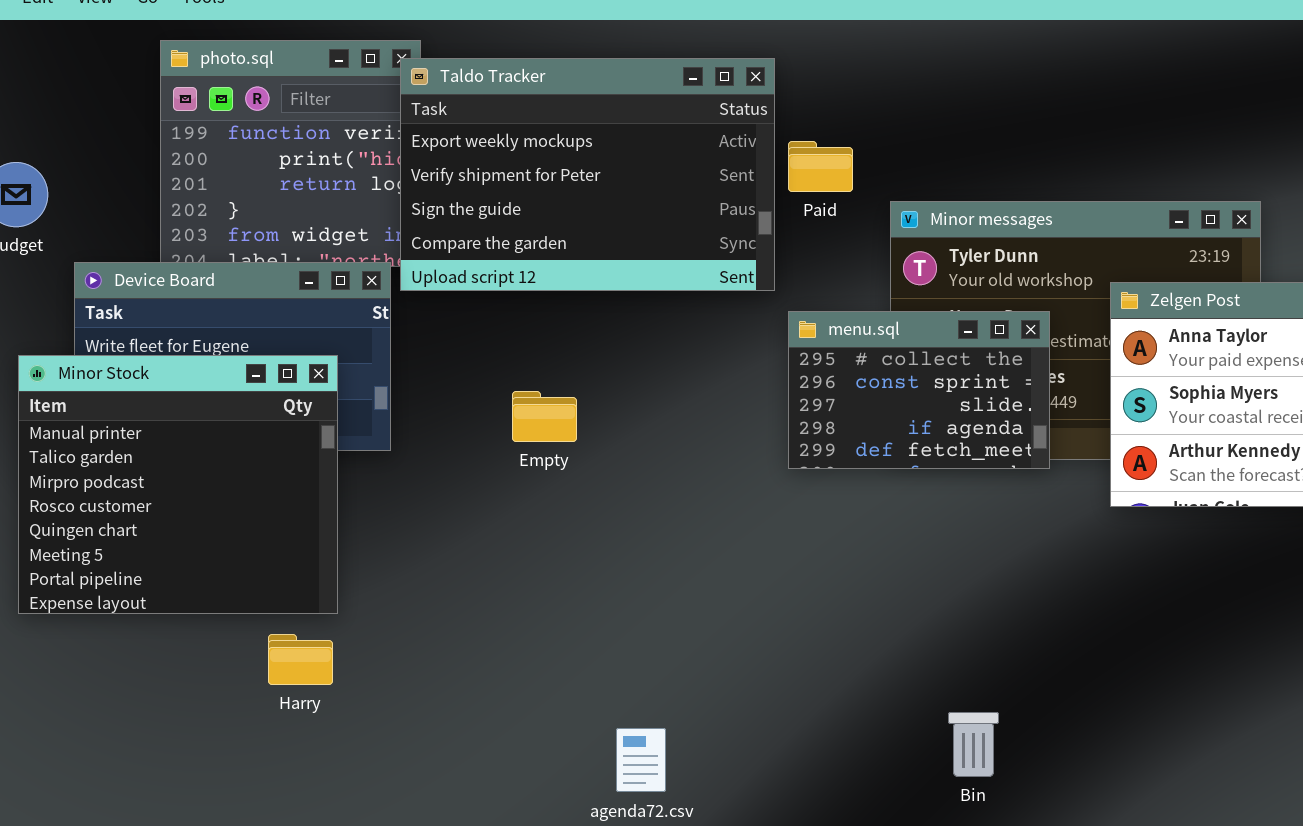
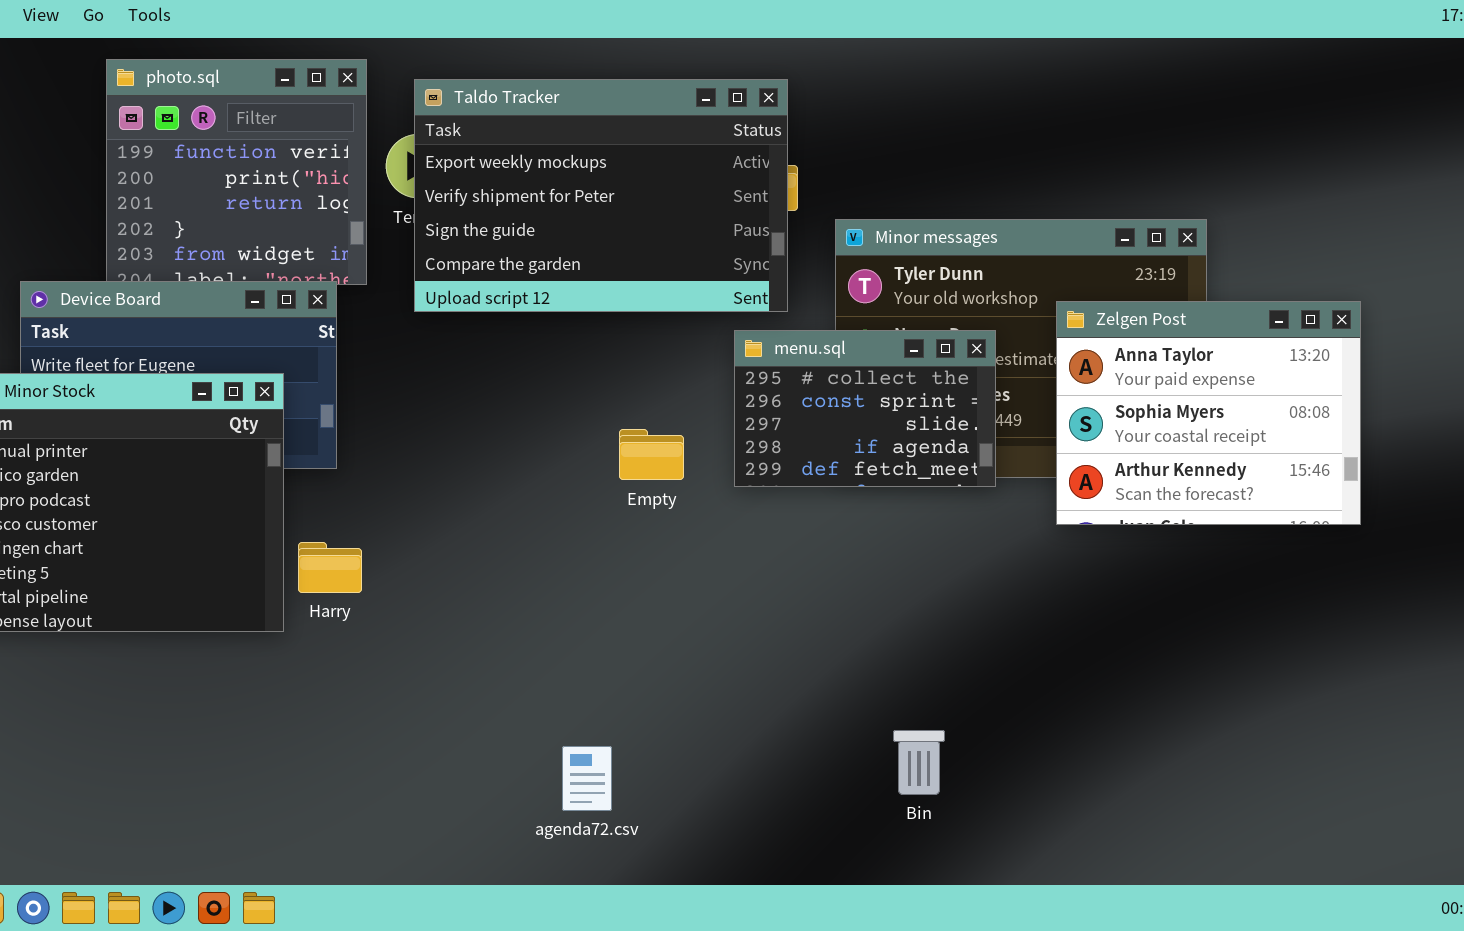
Taldo Tracker: [400,58,775,291] -> [414,79,788,312], moved
Empty: [512,391,577,442] -> [619,429,684,480], moved
Harry: [268,634,333,685] -> [298,542,362,593], moved

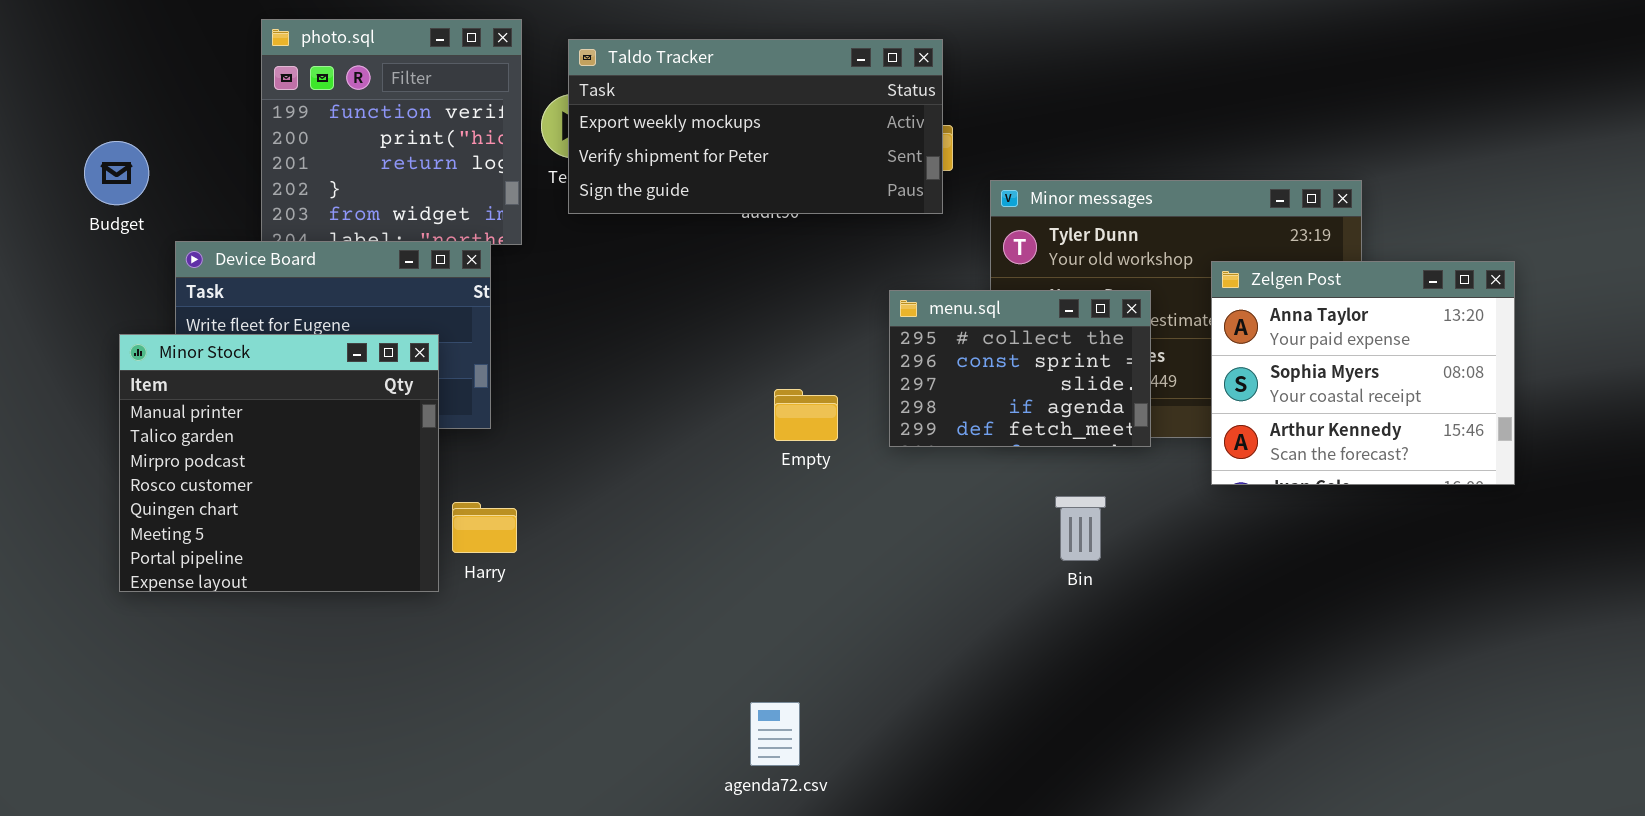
Taldo Tracker: [414,79,788,312] -> [568,39,943,214], resized
Bin: [893,730,945,795] -> [1055,496,1106,561], moved
agenda72.csv: [562,746,612,811] -> [750,702,800,766], moved

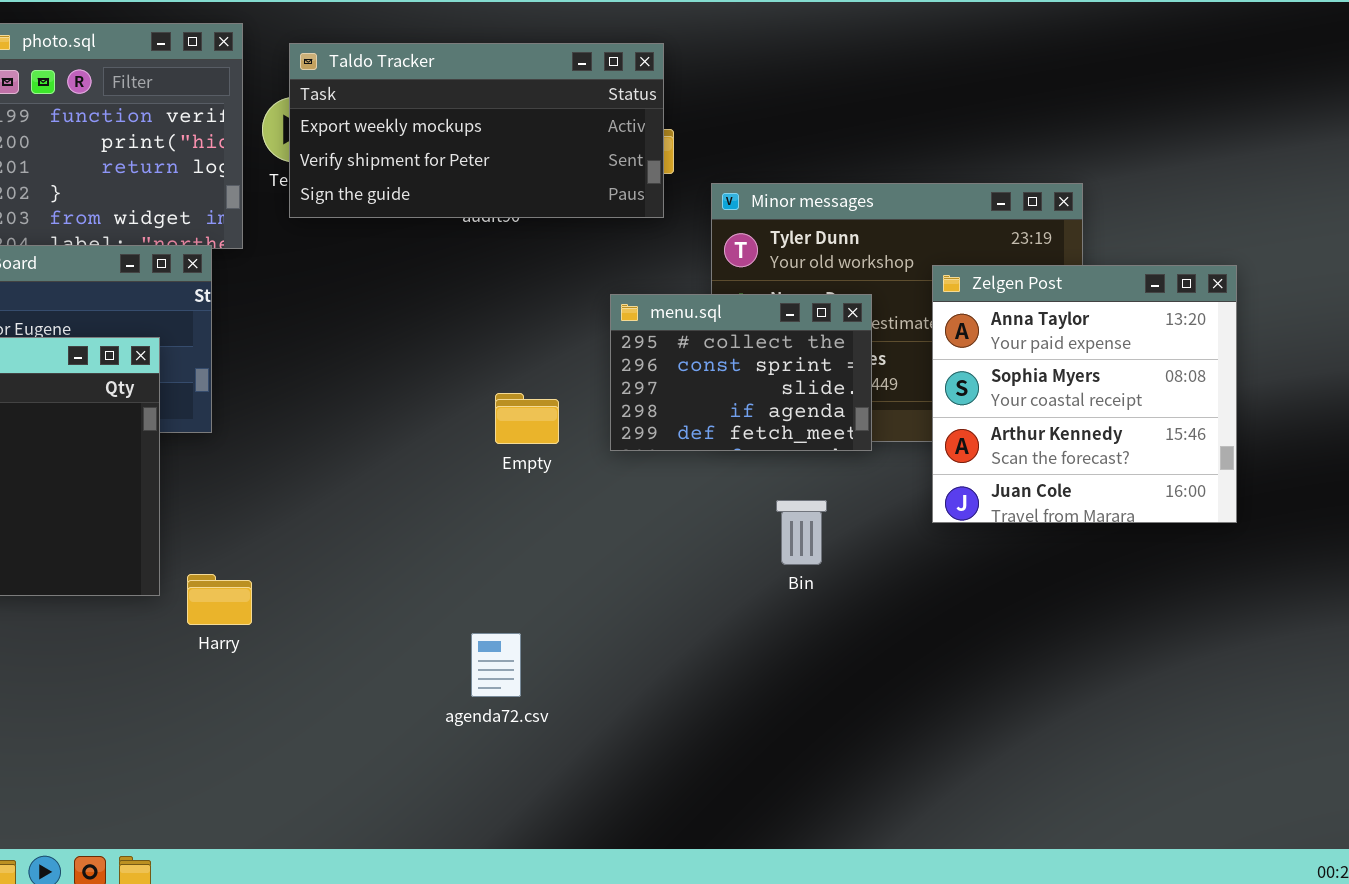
Zelgen Post: [1211,261,1515,485] -> [932,265,1237,523], resized
Harry: [452,502,517,553] -> [187,574,252,625], moved
agenda72.csv: [750,702,800,766] -> [471,633,521,697], moved

